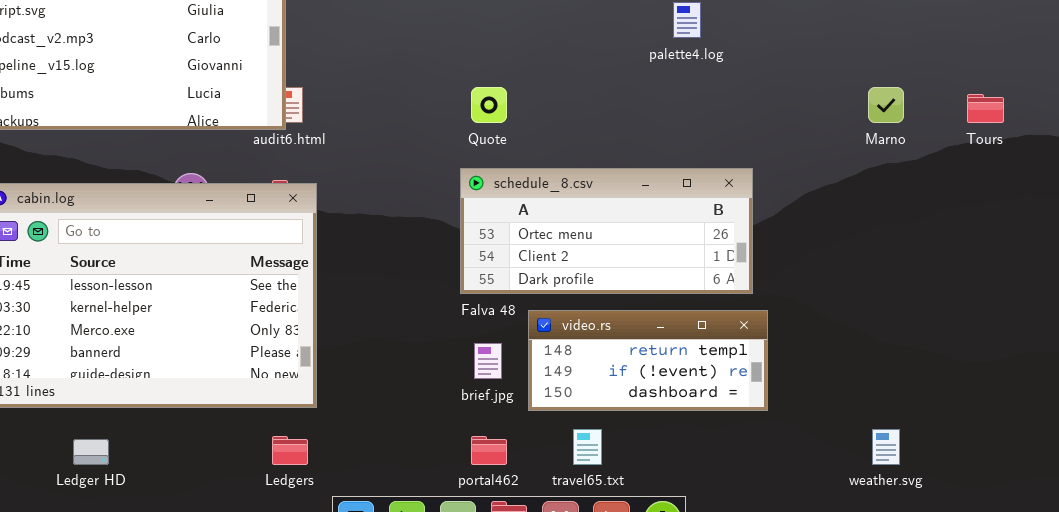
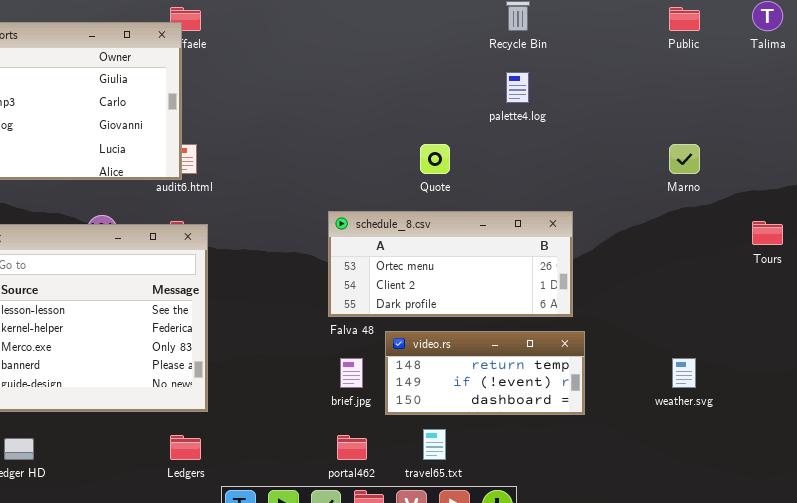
Quote: [471,87,507,123] -> [420,144,450,174], moved
Tours: [967,94,1004,123] -> [752,221,783,245], moved
weather.svg: [872,429,900,465] -> [672,358,696,388], moved

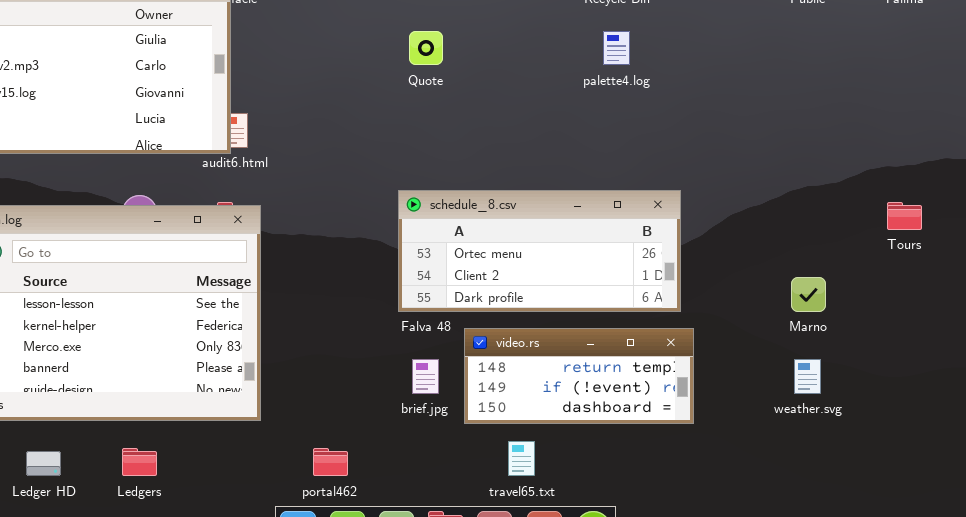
Quote: [420,144,450,174] -> [409,31,443,65], moved
Marno: [669,144,700,174] -> [791,277,826,312], moved
Ledgers: [170,435,201,460] -> [122,448,157,476], moved
portal462: [337,435,367,460] -> [313,448,348,476], moved

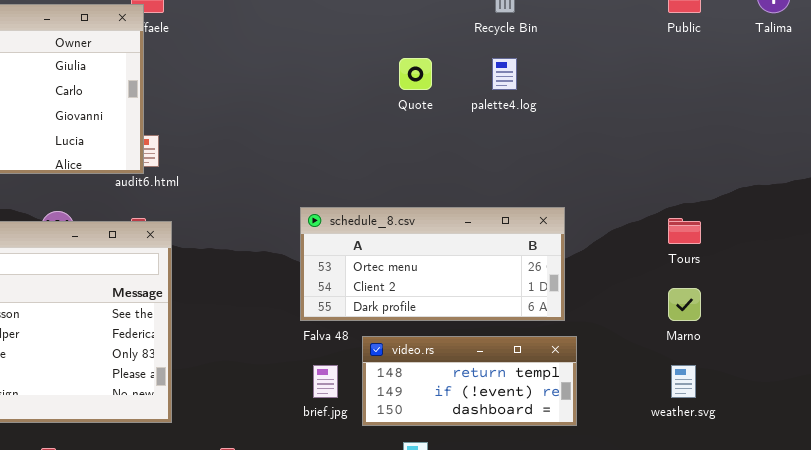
Quote: [409,31,443,65] -> [399,58,432,90], moved
Tours: [887,202,922,230] -> [668,218,701,244], moved

